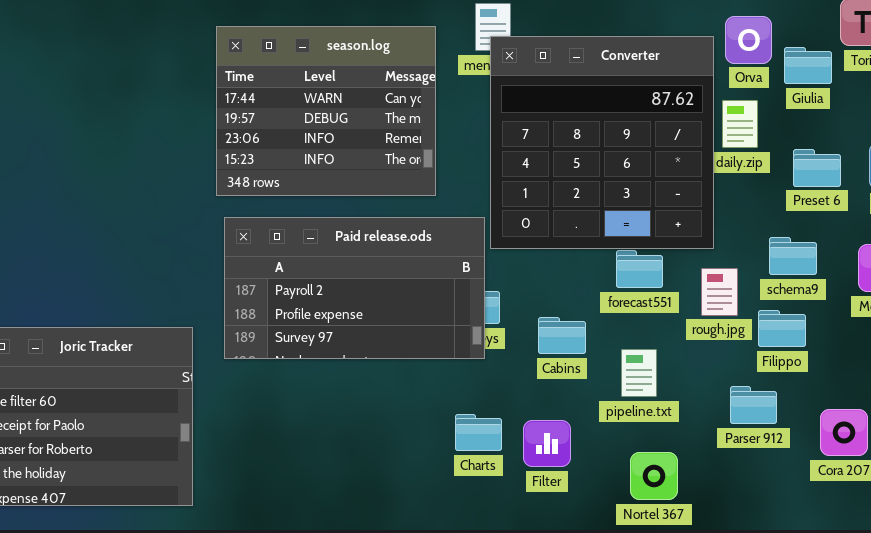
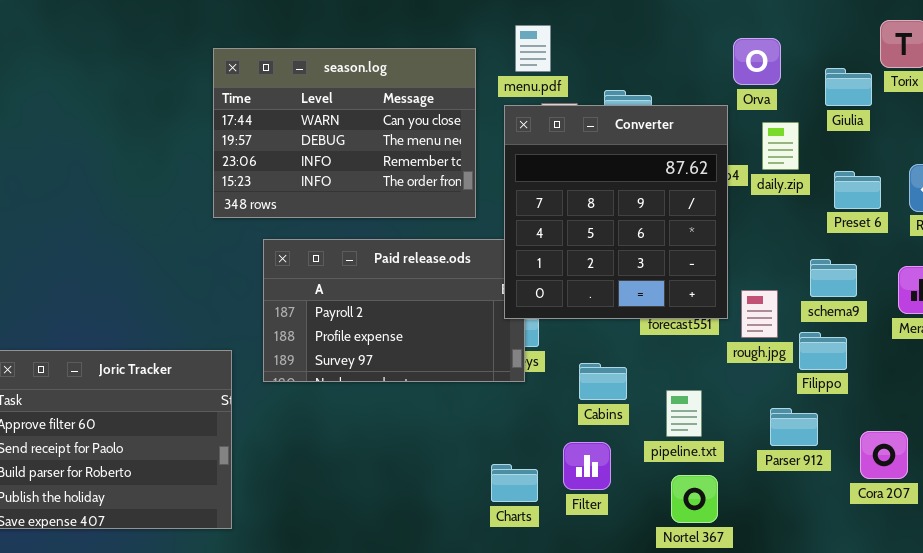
Orva: [725,16,772,64] -> [733,38,781,85], moved
season.log: [216,26,436,196] -> [213,48,476,218], resized
Converter: [490,36,714,249] -> [504,105,728,319], moved
Cabins: [538,317,586,354] -> [579,363,627,400], moved
pipeline.txt: [621,349,657,397] -> [666,390,702,437], moved
Charts: [455,414,502,451] -> [491,464,538,502], moved

